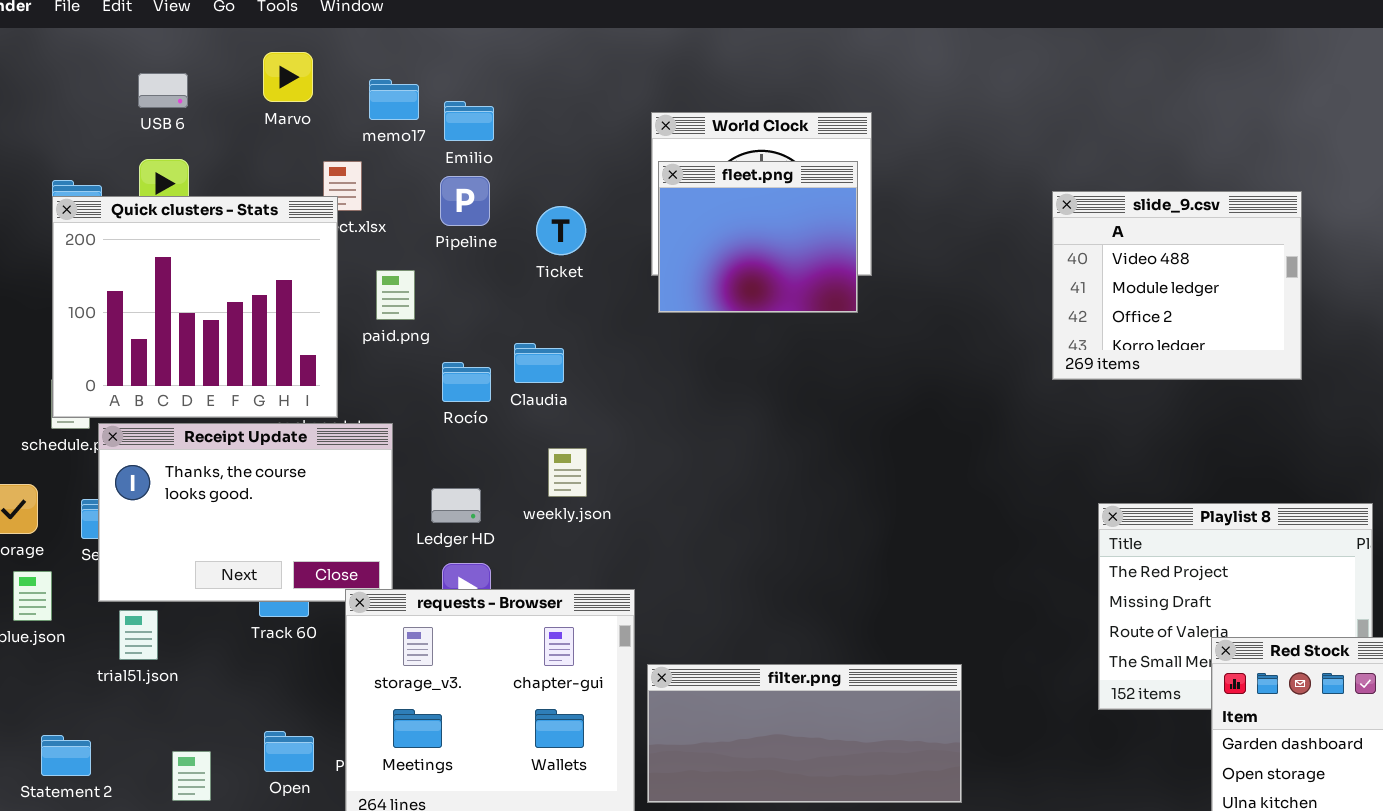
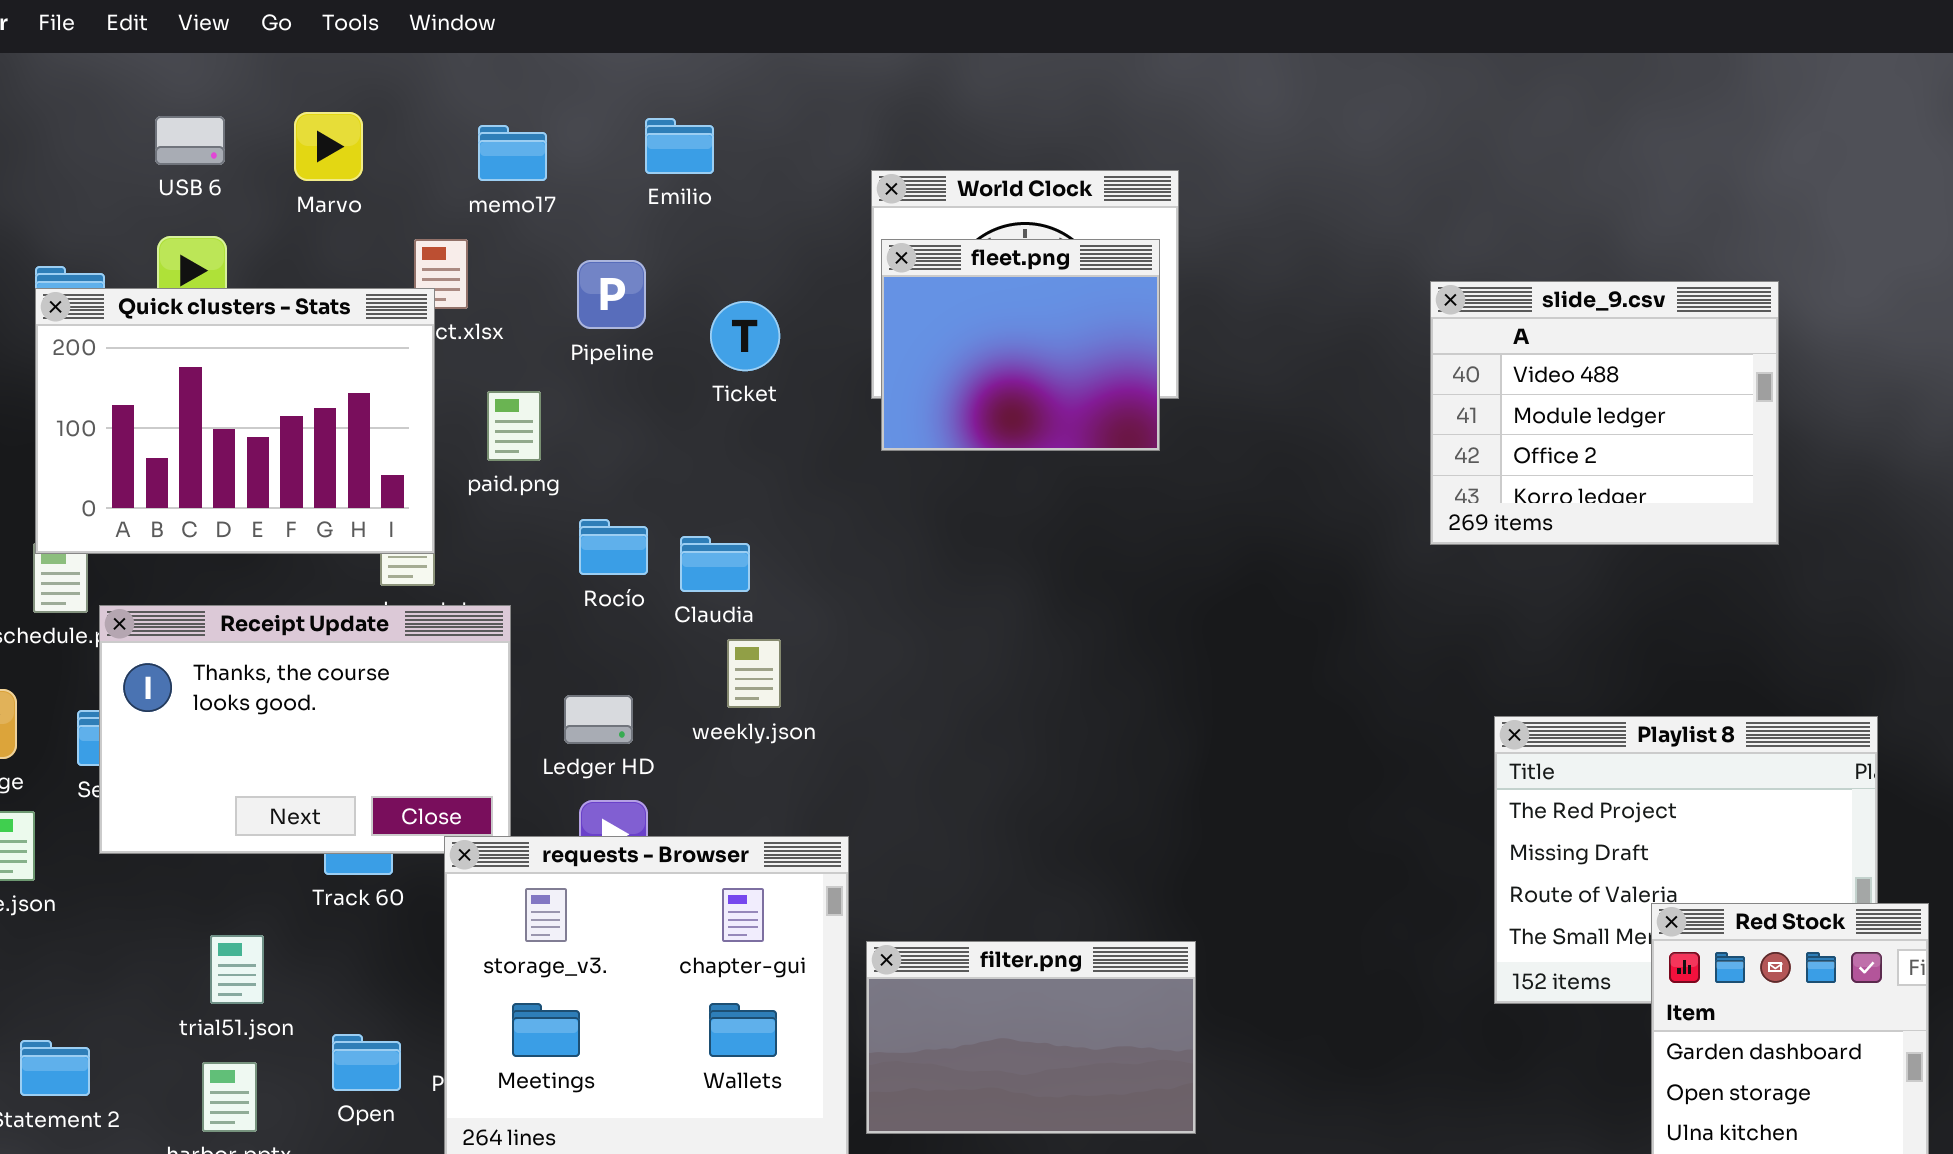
Marvo: [263,52,313,102] -> [294,112,363,181], moved
Emilio: [444,101,494,141] -> [645,118,714,174], moved
Quick clusters - Stats: [52,196,338,418] -> [35,288,435,554], resized
Claudia: [514,343,564,383] -> [680,536,750,592], moved
trial51.json: [119,610,158,660] -> [210,935,264,1004], moved
filter.png: [647,664,962,803] -> [866,941,1196,1134], resized

